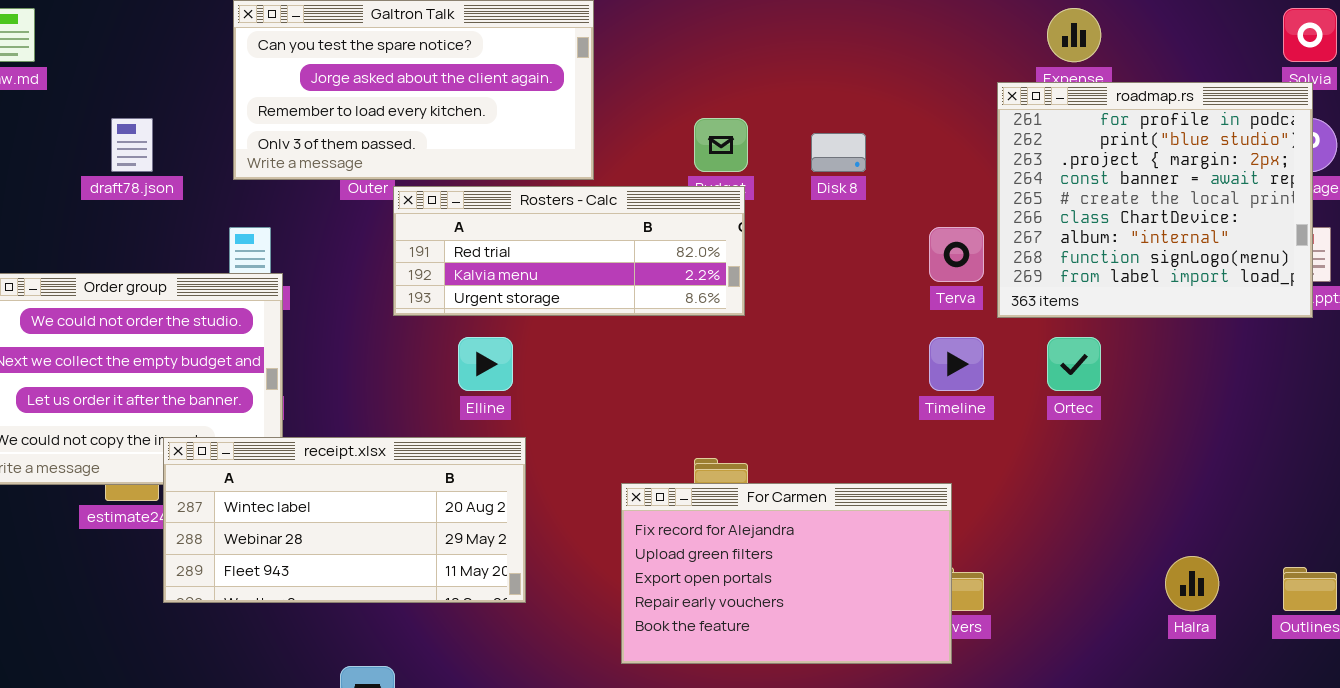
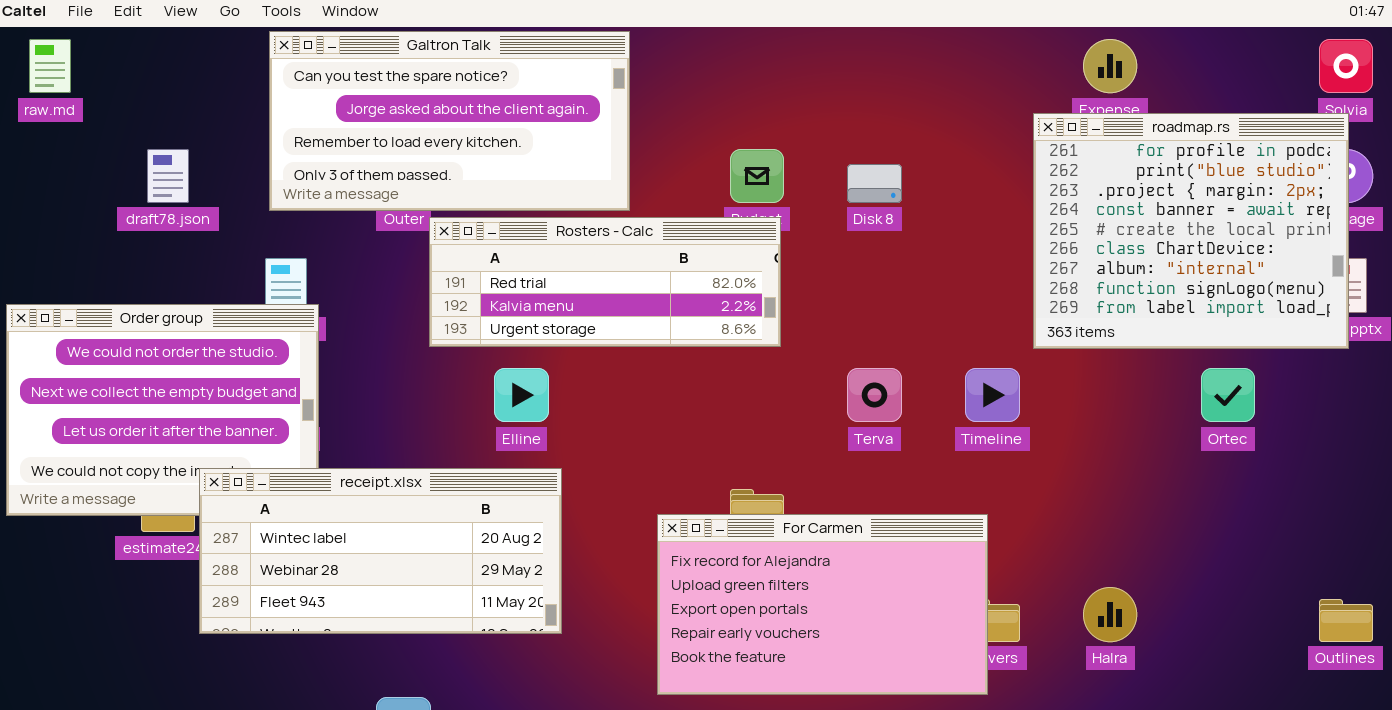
Terva: [929,227,984,282] -> [847,368,902,422], moved
Ortec: [1047,337,1101,391] -> [1201,368,1255,422], moved
Halra: [1165,556,1219,611] -> [1083,587,1137,642], moved

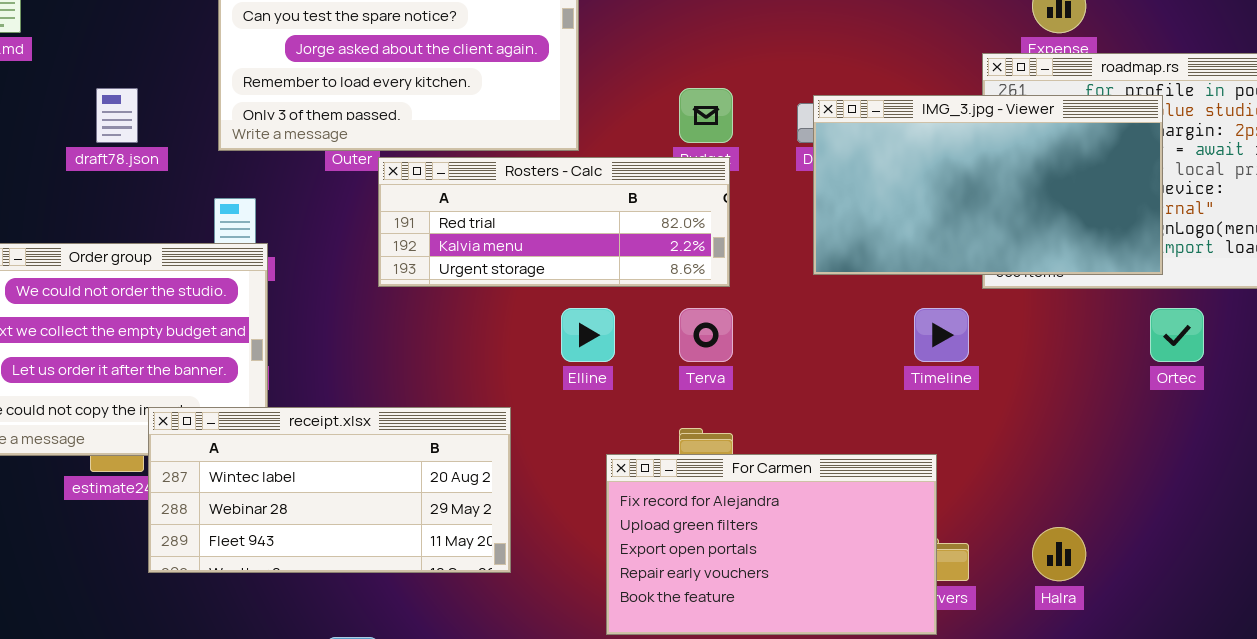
IMG_3.jpg - Viewer: none -> [813,95,1163,275], opened
Elline: [494,368,549,422] -> [561,308,615,362], moved
Terva: [847,368,902,422] -> [679,308,733,362], moved

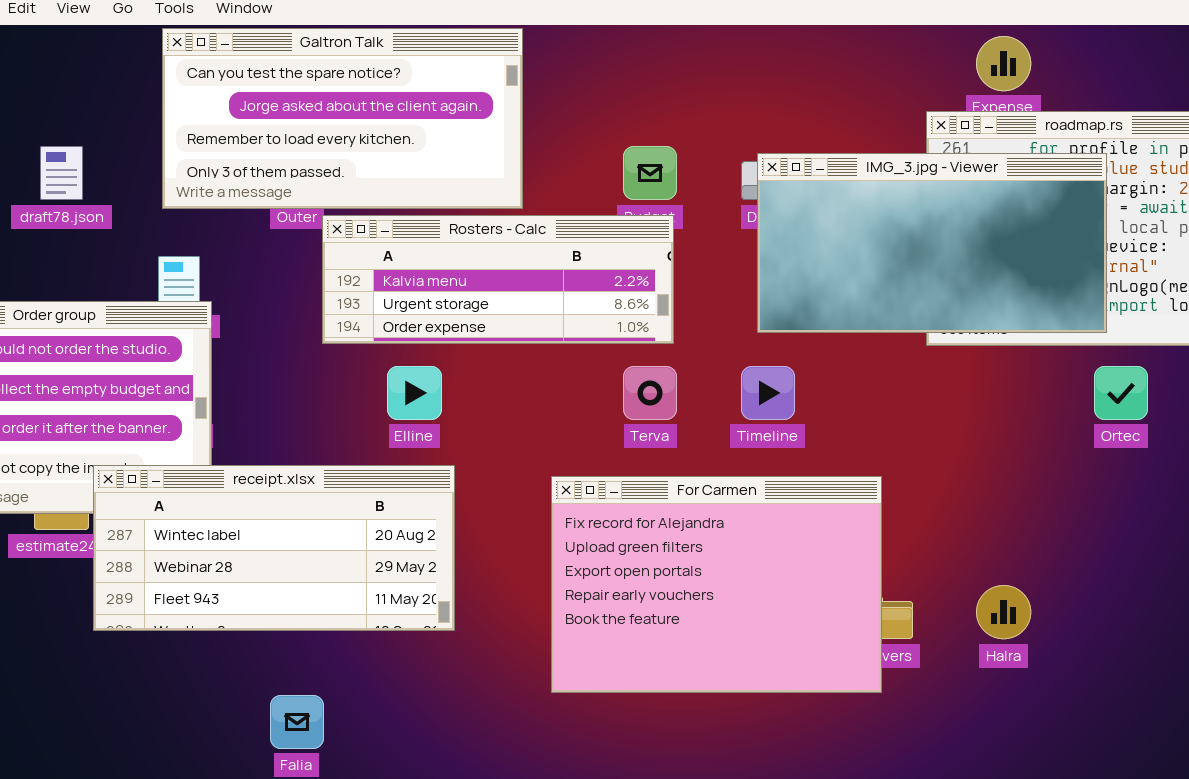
Rosters - Calc: [378,157,730,287] -> [322,215,674,344], scrolled down 1 row
Elline: [561,308,615,362] -> [387,366,442,420], moved
Timeline: [914,308,969,362] -> [741,366,795,420], moved
For Carmen: [606,454,937,635] -> [551,476,882,693], resized

